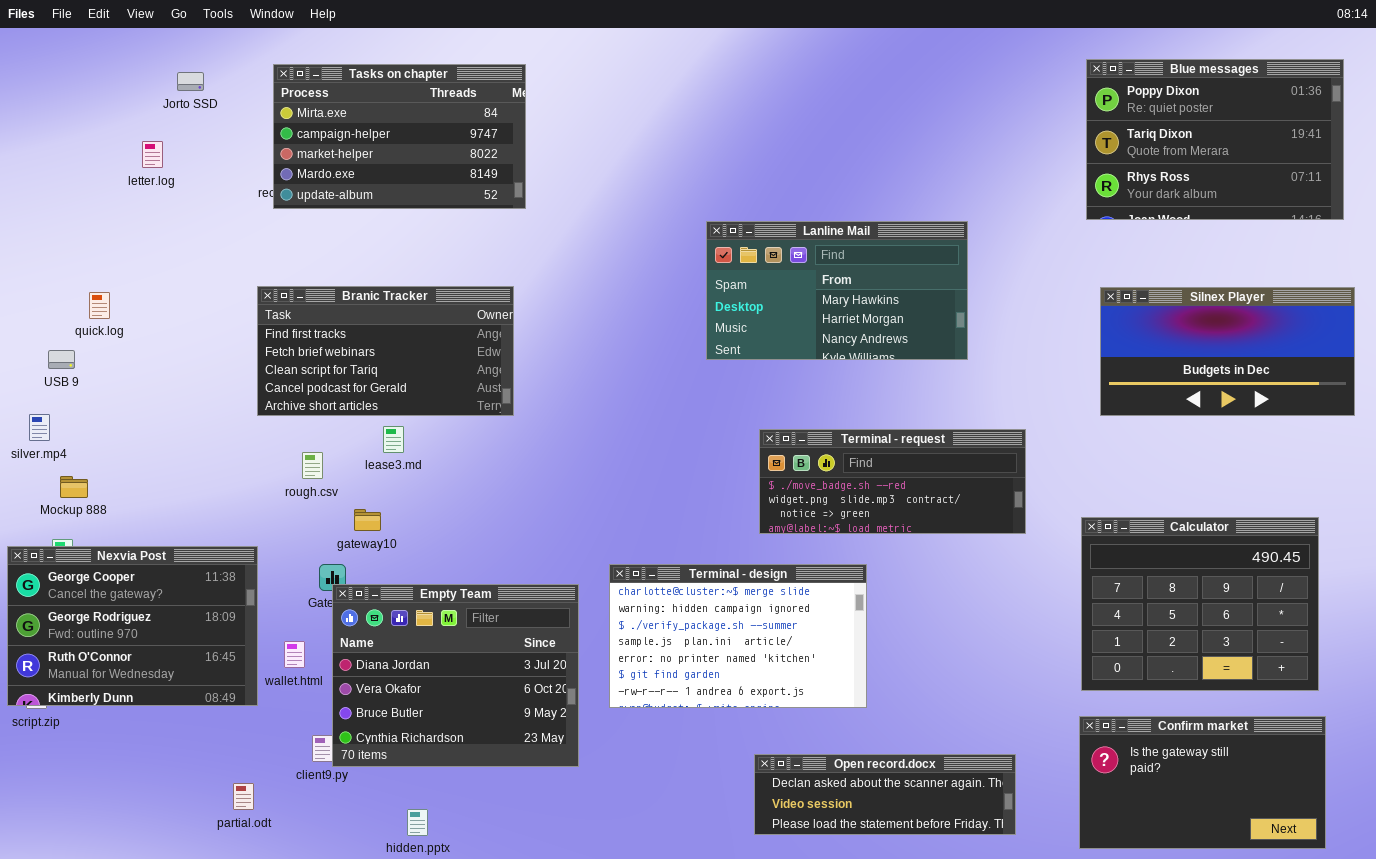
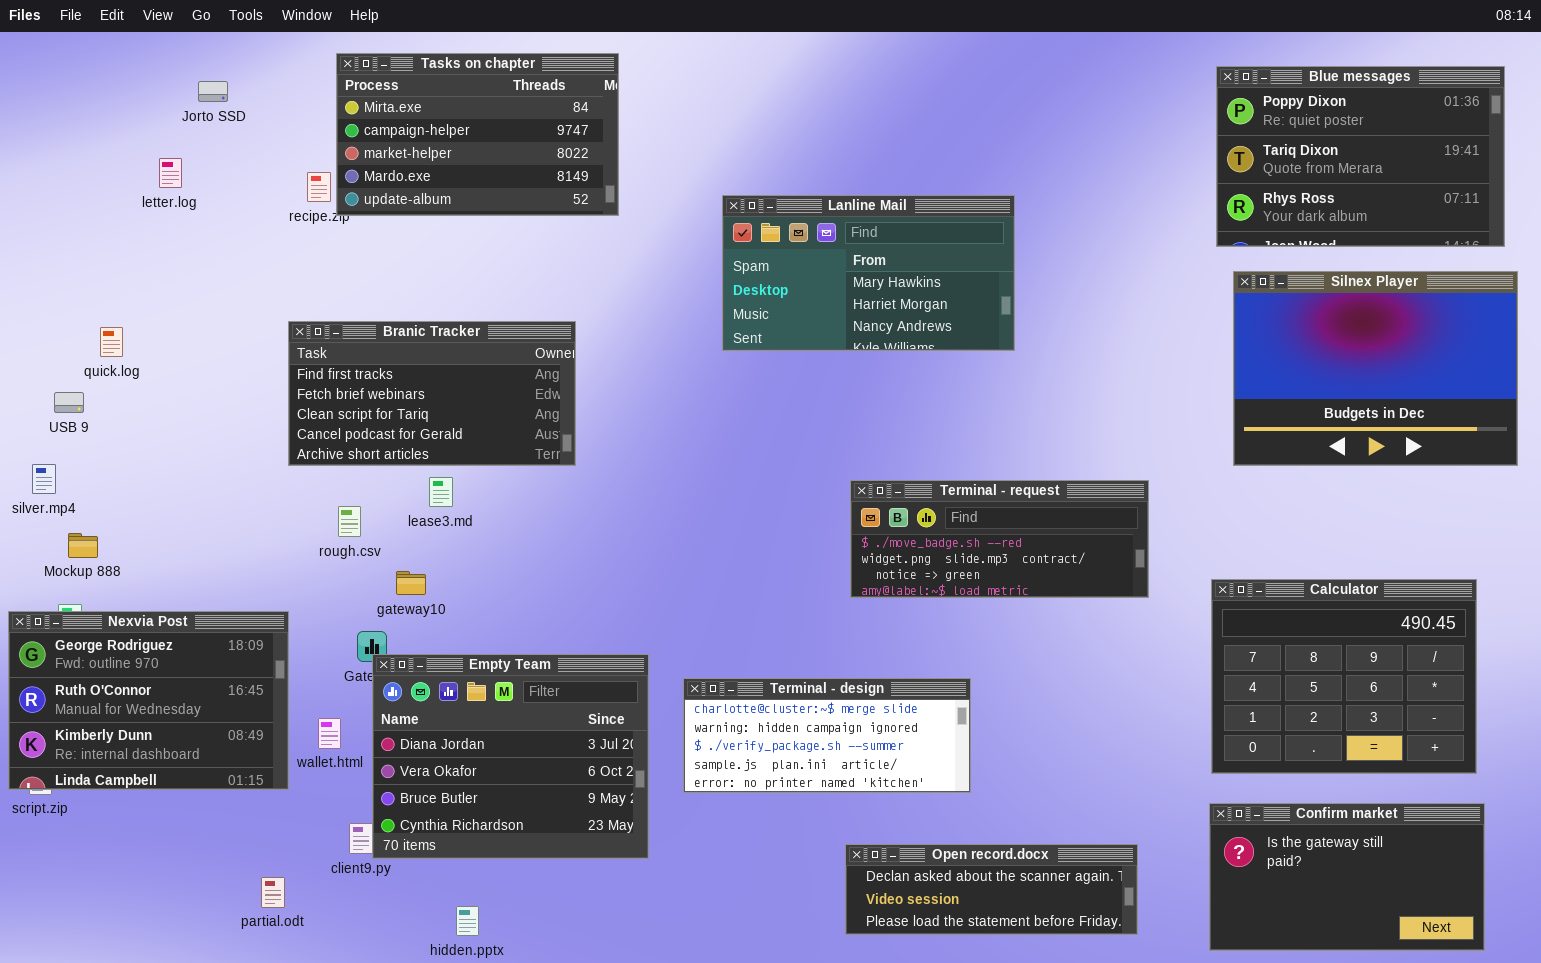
Tasks on chapter: [273,64,526,209] -> [336,53,619,216], moved
Lanline Mail: [706,221,968,360] -> [722,195,1015,351], moved
Silnex Player: [1100,287,1355,416] -> [1233,271,1518,466], resized
Nexvia Post: [7,546,258,706] -> [8,611,289,790], scrolled down 1 row
Terminal - design: [609,564,867,708] -> [683,678,971,793], resized

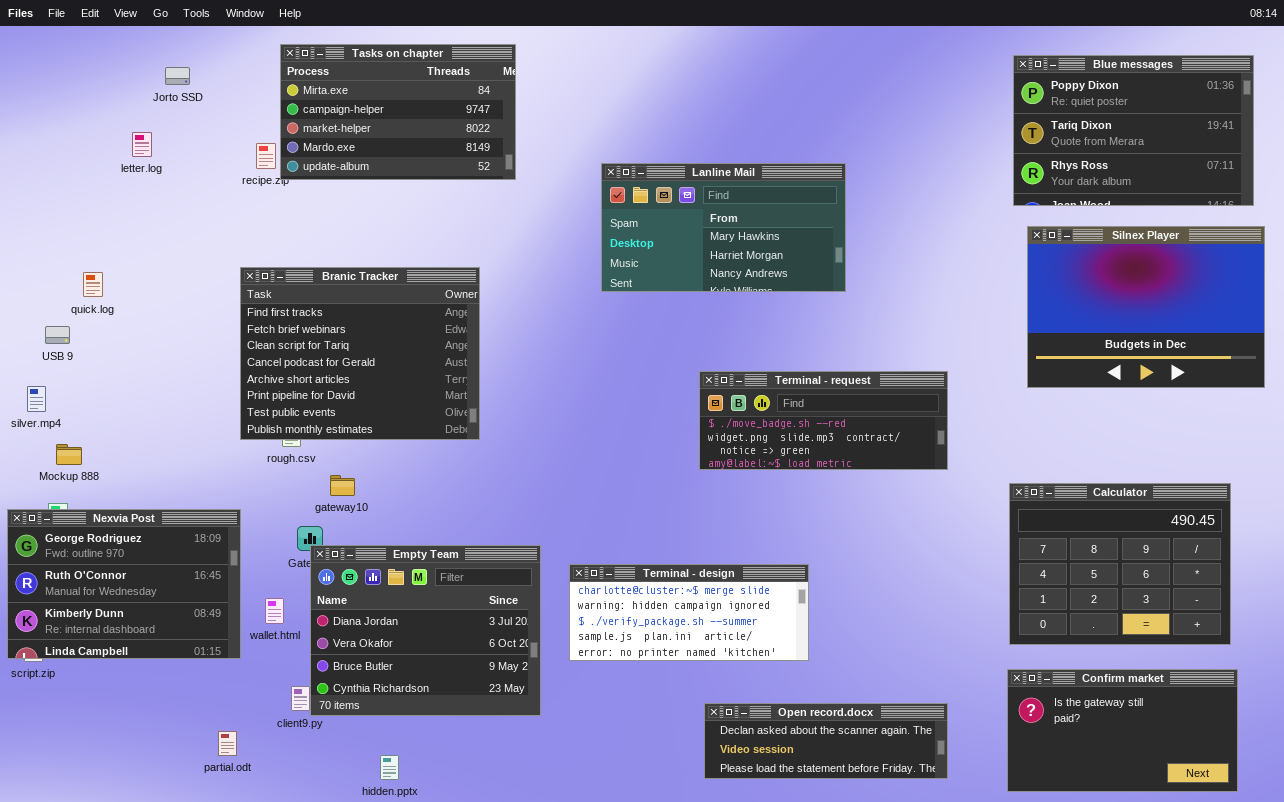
Branic Tracker: [288,321,576,466] -> [240,267,480,440], resized
Terminal - request: [850,480,1149,598] -> [699,371,948,470], moved

